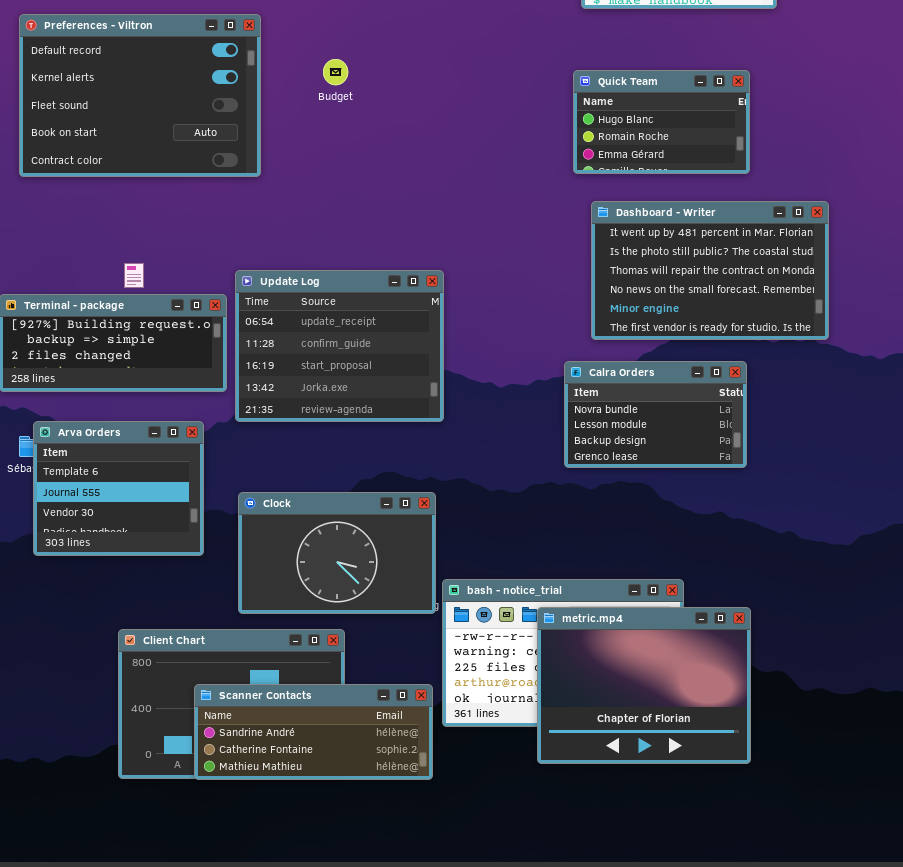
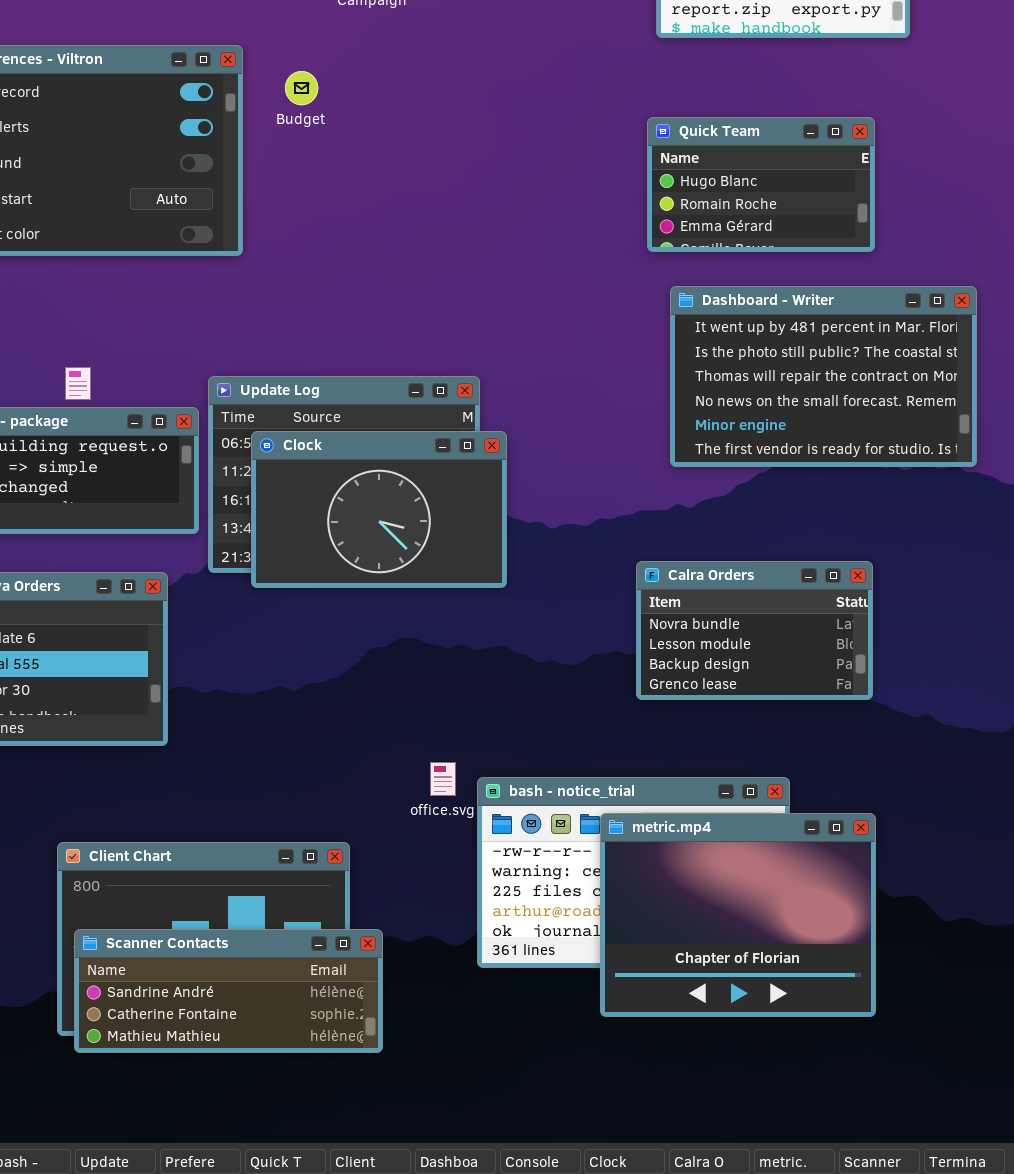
Budget: [323,59,348,85] -> [285,71,318,105], moved
Calra Orders: [564,361,747,468] -> [636,561,873,700], moved
Clock: [238,492,436,614] -> [251,431,507,588], moved
Scanner Contacts: [194,684,433,780] -> [74,929,383,1053], moved

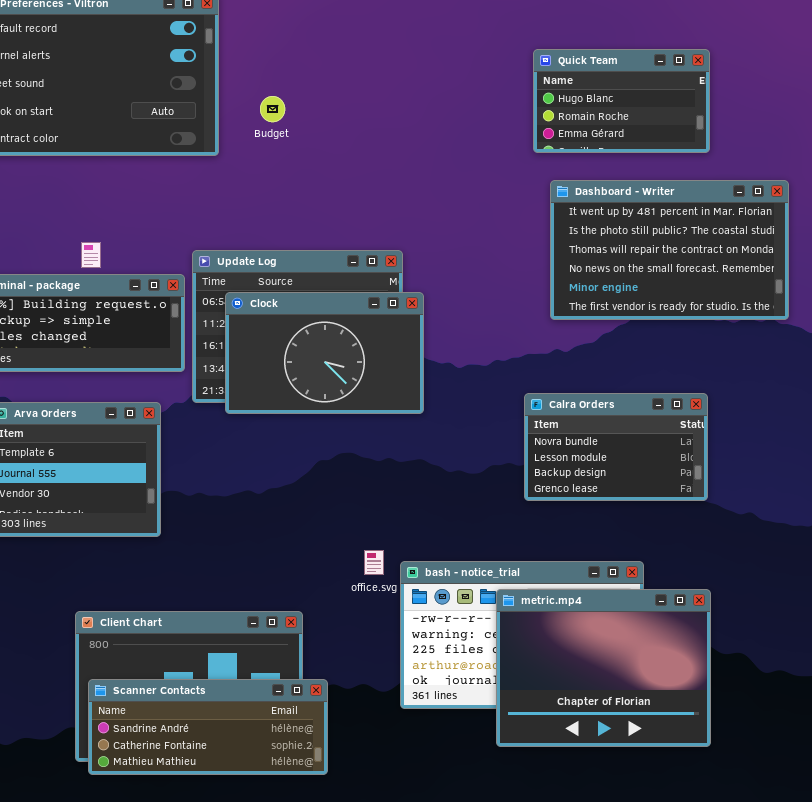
Budget: [285,71,318,105] -> [260,96,285,122], moved

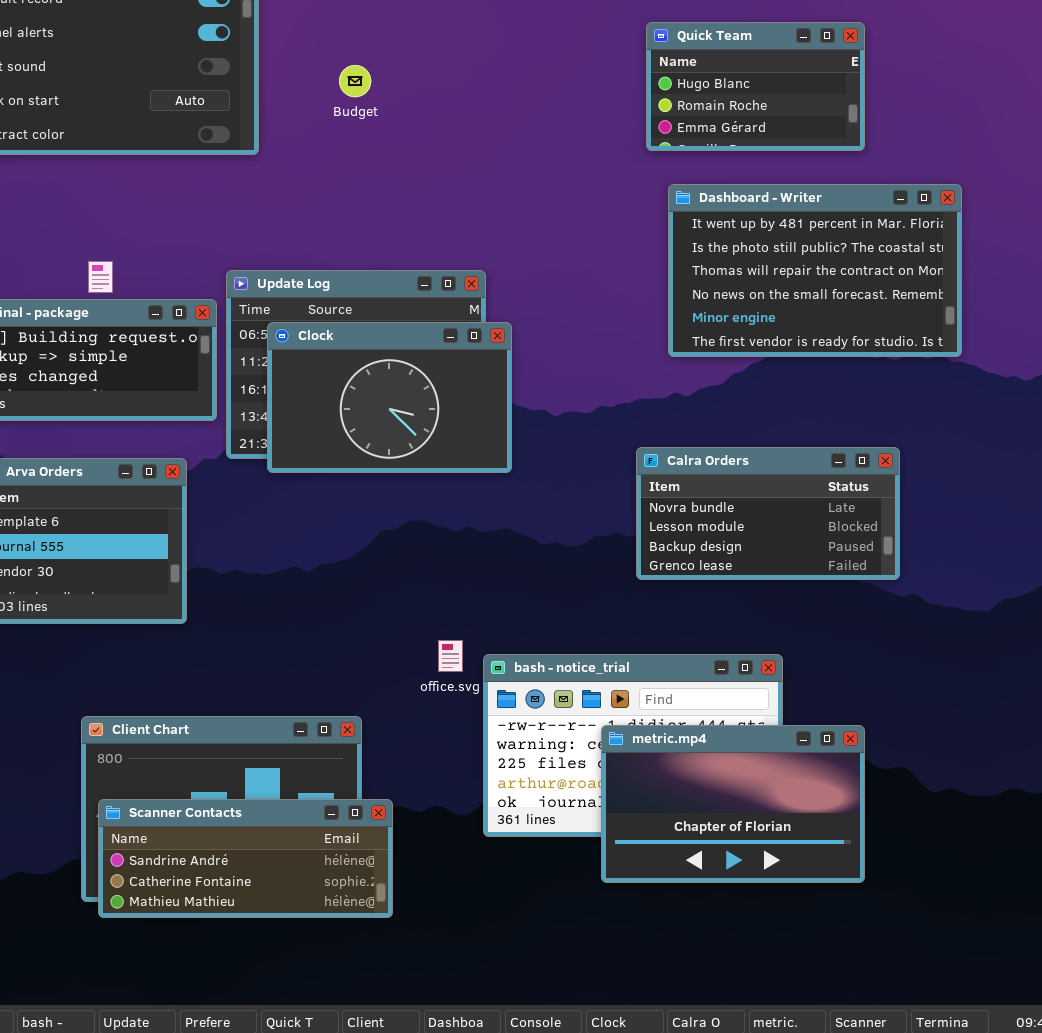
Budget: [260,96,285,122] -> [339,65,371,97], moved
Calra Orders: [524,393,708,501] -> [636,447,900,580], resized
metric.mp4: [496,589,711,747] -> [601,725,865,883], resized

